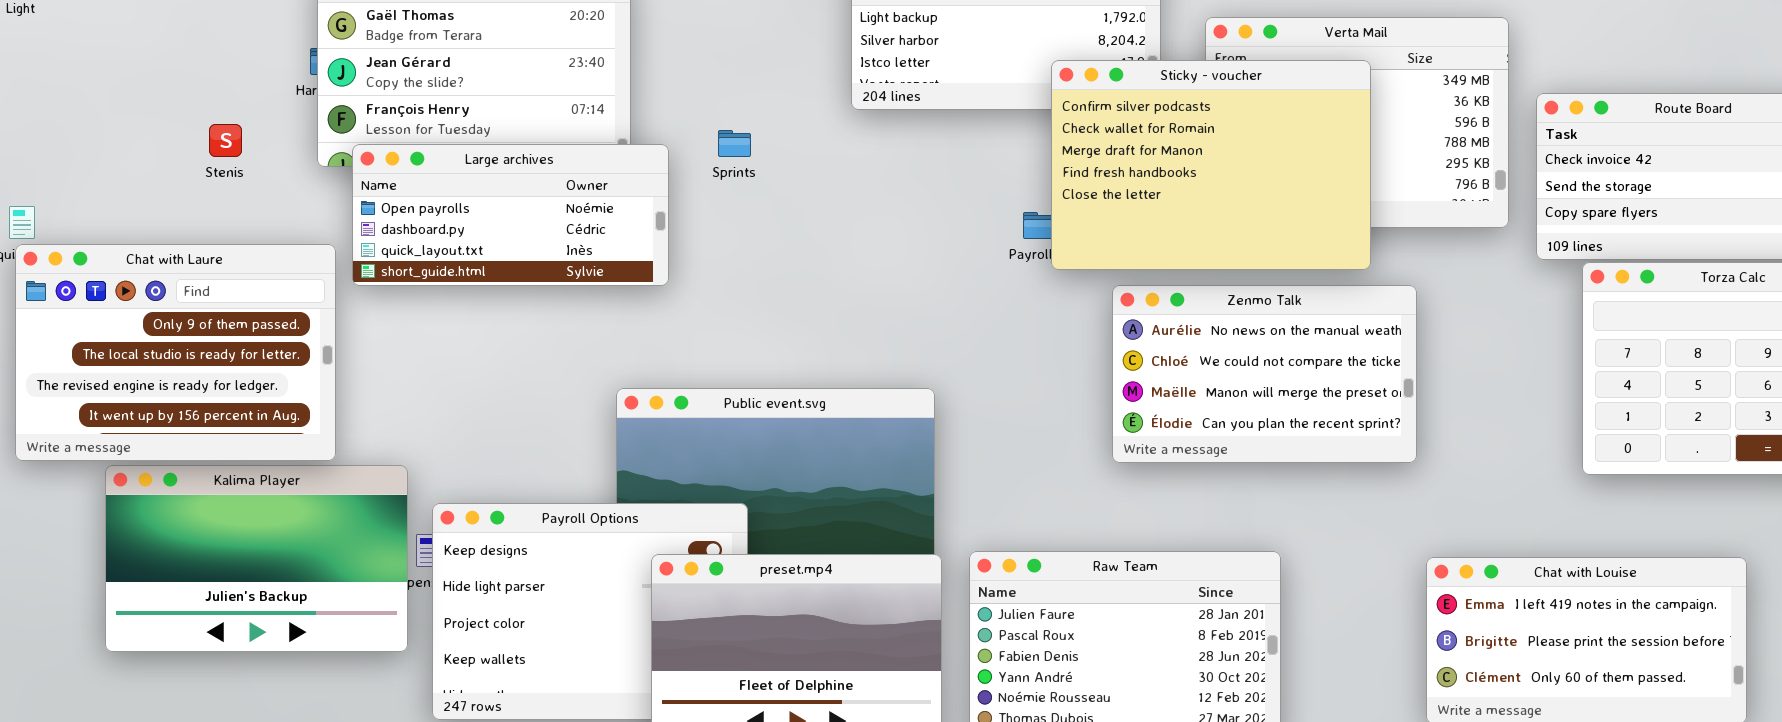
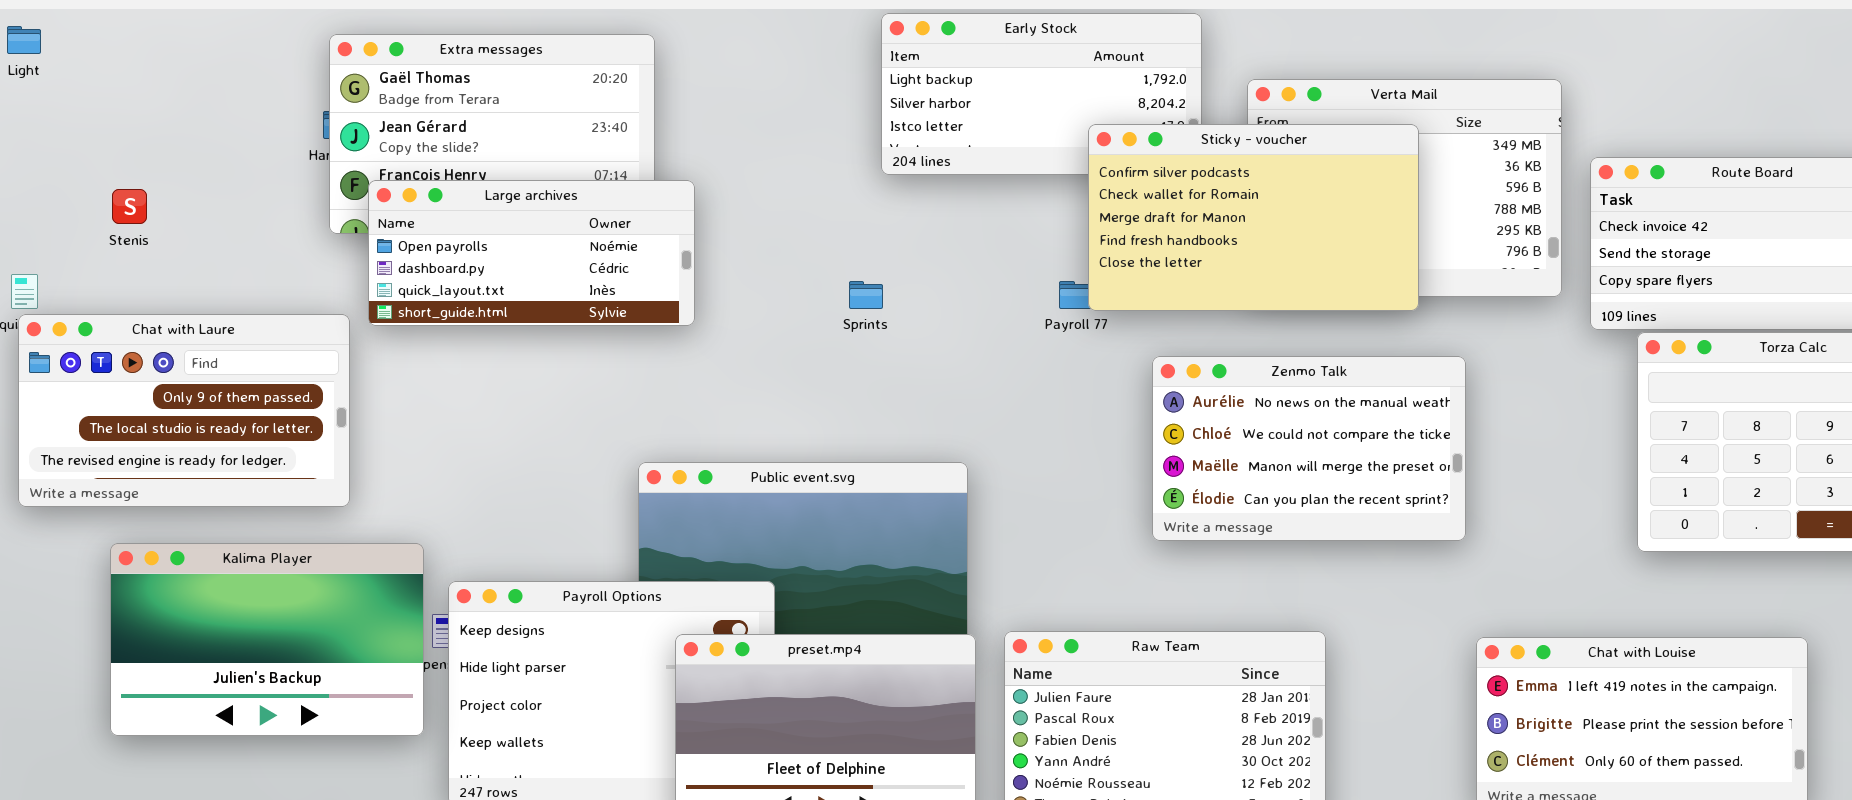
Sticky - voucher: [1051,60,1371,270] -> [1088,124,1419,311], resized
Stenis: [209,124,242,157] -> [112,189,147,224], moved
Sprints: [718,130,751,157] -> [849,281,883,309], moved
Large archives: [352,144,669,286] -> [368,180,695,326], moved
Chat with Laure: [15,244,336,461] -> [18,314,350,507], resized

